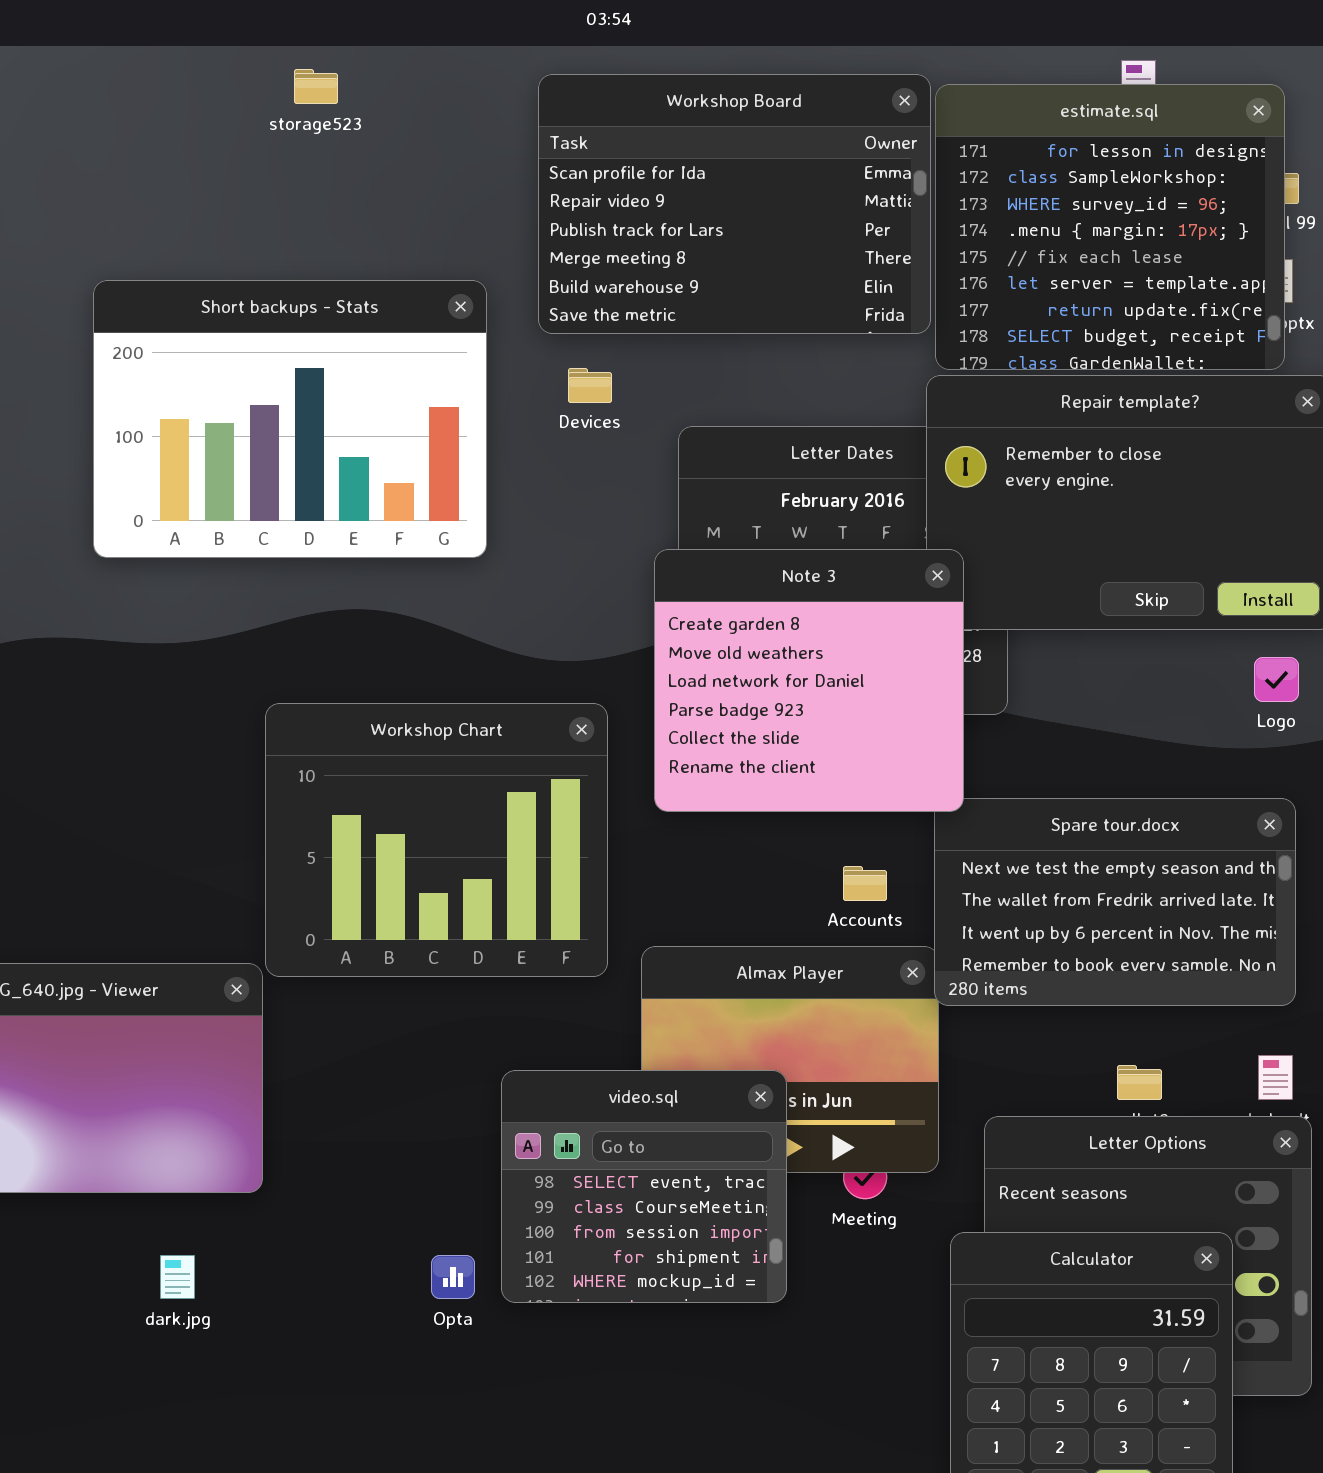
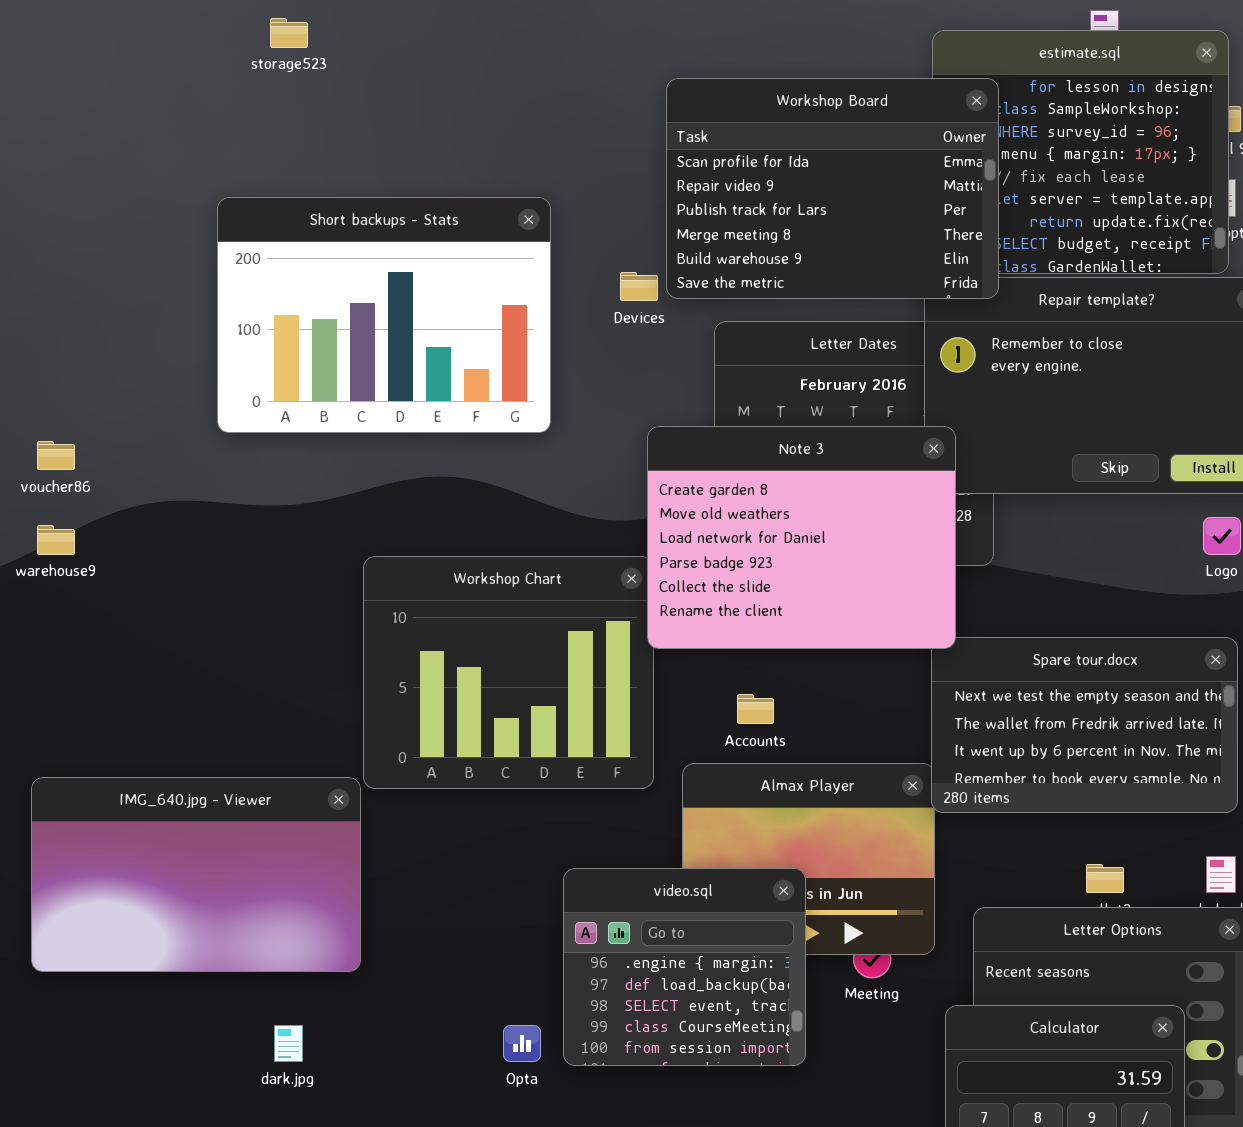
storage523: [294,69,338,104] -> [270,18,308,48], moved
Workshop Board: [538,74,931,334] -> [666,78,999,299], moved
Note 3: [654,549,964,812] -> [647,426,956,649], resized
Accounts: [843,866,887,901] -> [737,694,774,724], moved
video.sql: [501,1070,787,1303] -> [563,868,806,1066], scrolled up 2 rows

